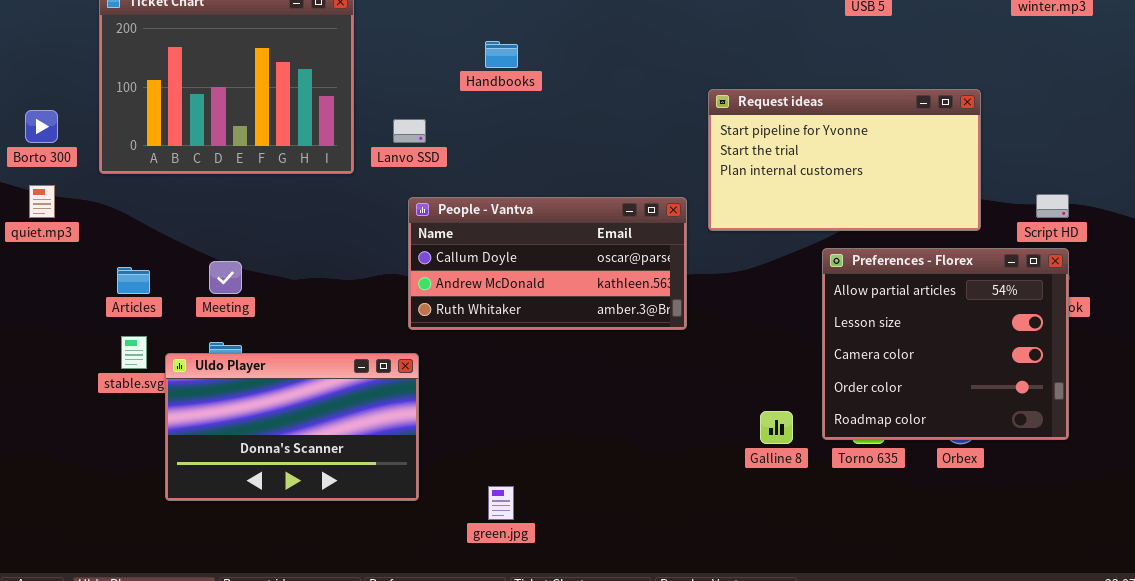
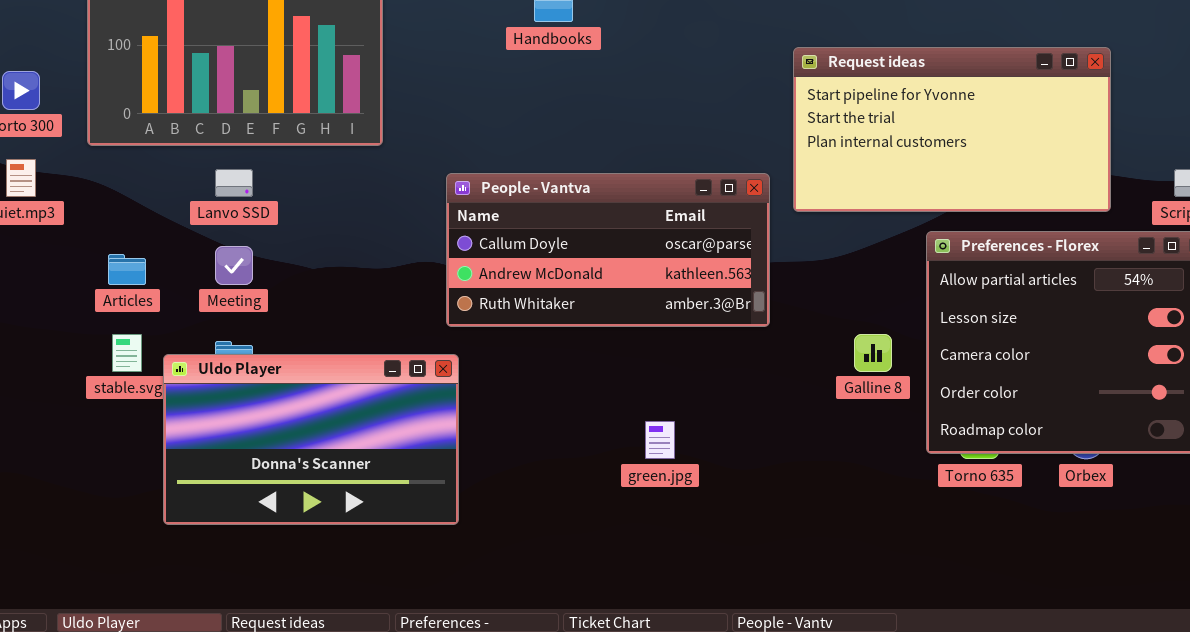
Lanvo SSD: [393,119,426,143] -> [215,169,253,197], moved
Galline 8: [760,411,793,444] -> [854,334,892,372], moved
green.jpg: [488,486,514,520] -> [645,421,675,459], moved

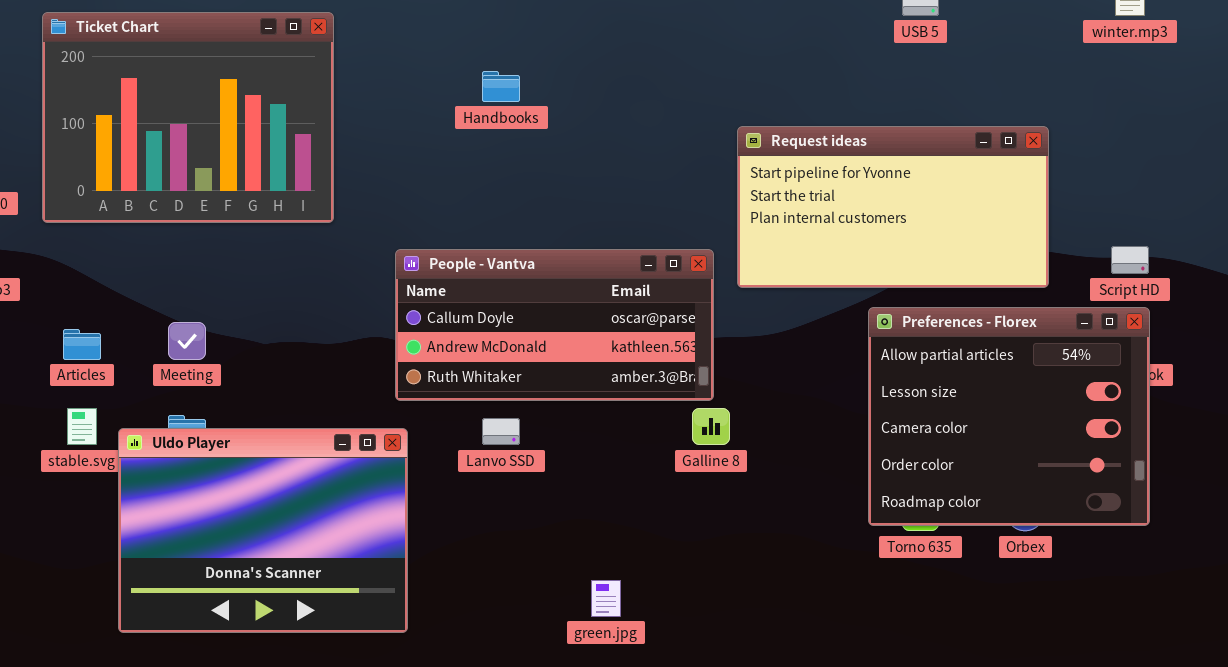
Lanvo SSD: [215,169,253,197] -> [482,418,520,445], moved
Galline 8: [854,334,892,372] -> [692,408,730,445], moved
Uldo Player: [163,354,459,525] -> [118,428,408,633], resized
green.jpg: [645,421,675,459] -> [591,580,621,617], moved

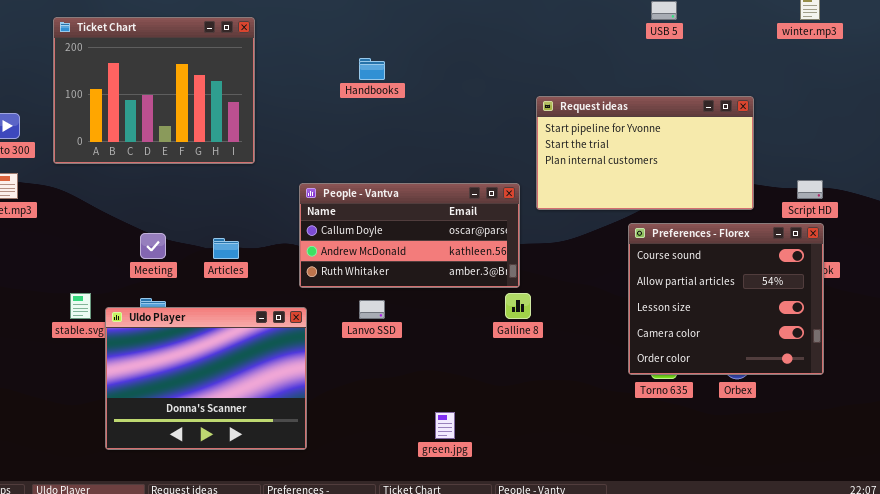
Preferences - Florex: [868,307,1150,526] -> [628,223,824,375], scrolled up 1 row
Articles: [63,329,101,360] -> [213,238,239,259], moved

